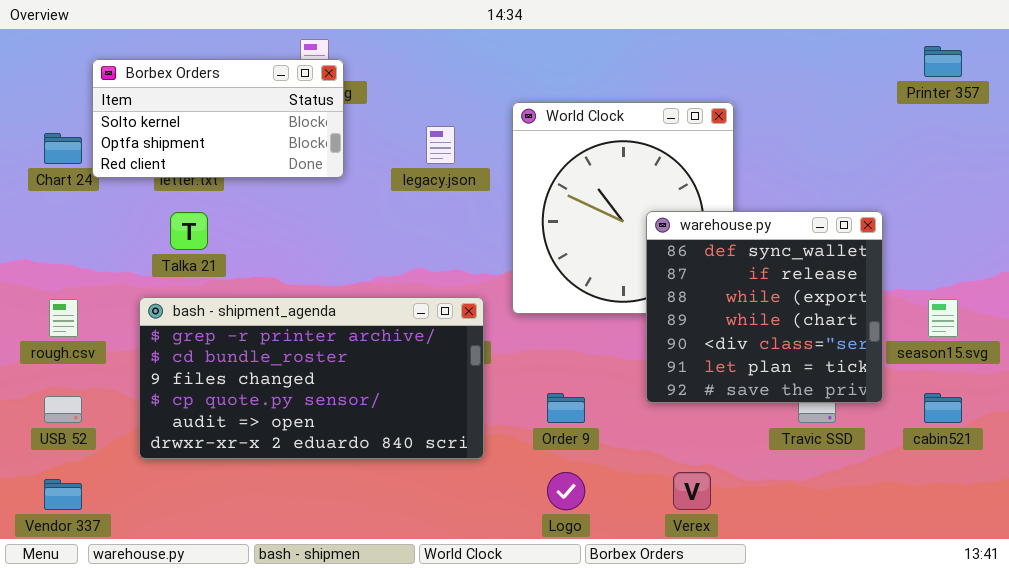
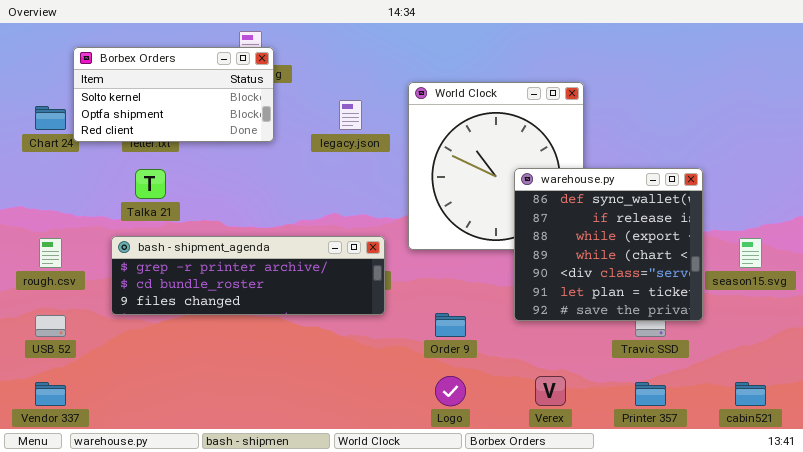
Printer 357: [924,46,962,77] -> [635,382,666,406], moved
bash - shipment_agenda: [139,297,484,459] -> [111,236,385,315], resized
cabin521: [924,393,962,423] -> [735,382,766,406], moved

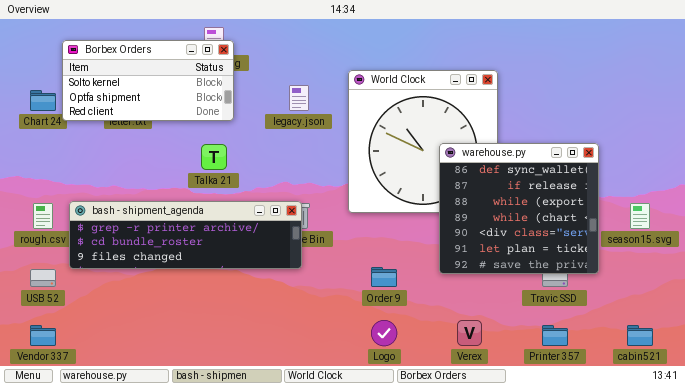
Talka 21: [135,169,166,199] -> [201,144,227,170], moved
bash - shipment_agenda: [111,236,385,315] -> [69,201,302,269], moved

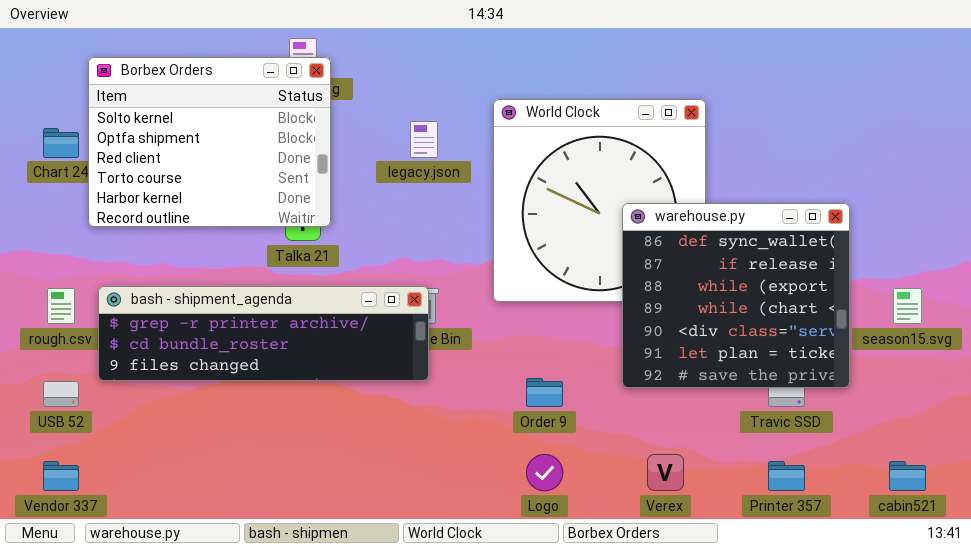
Borbex Orders: [62,40,234,121] -> [88,57,331,227], resized

